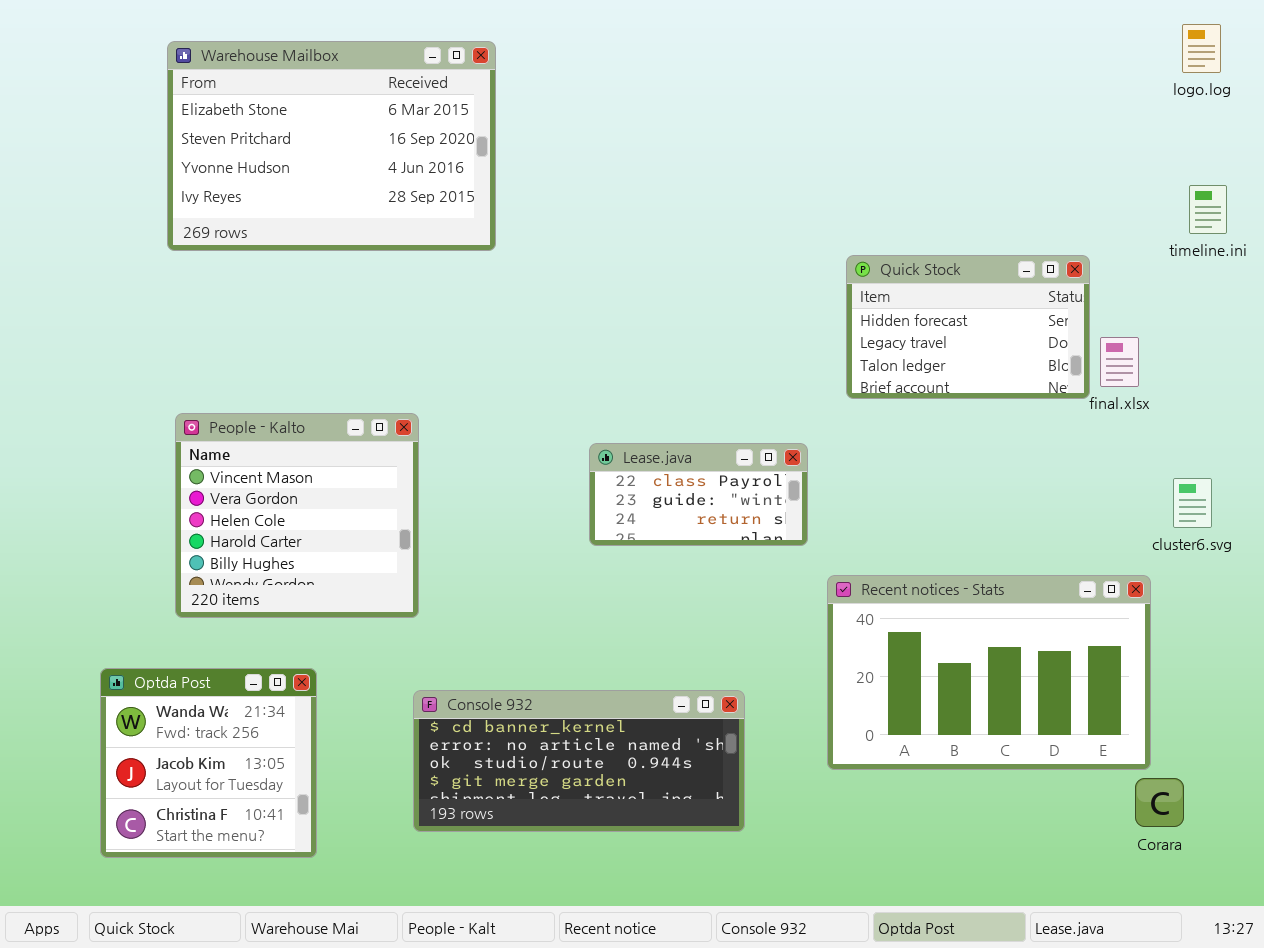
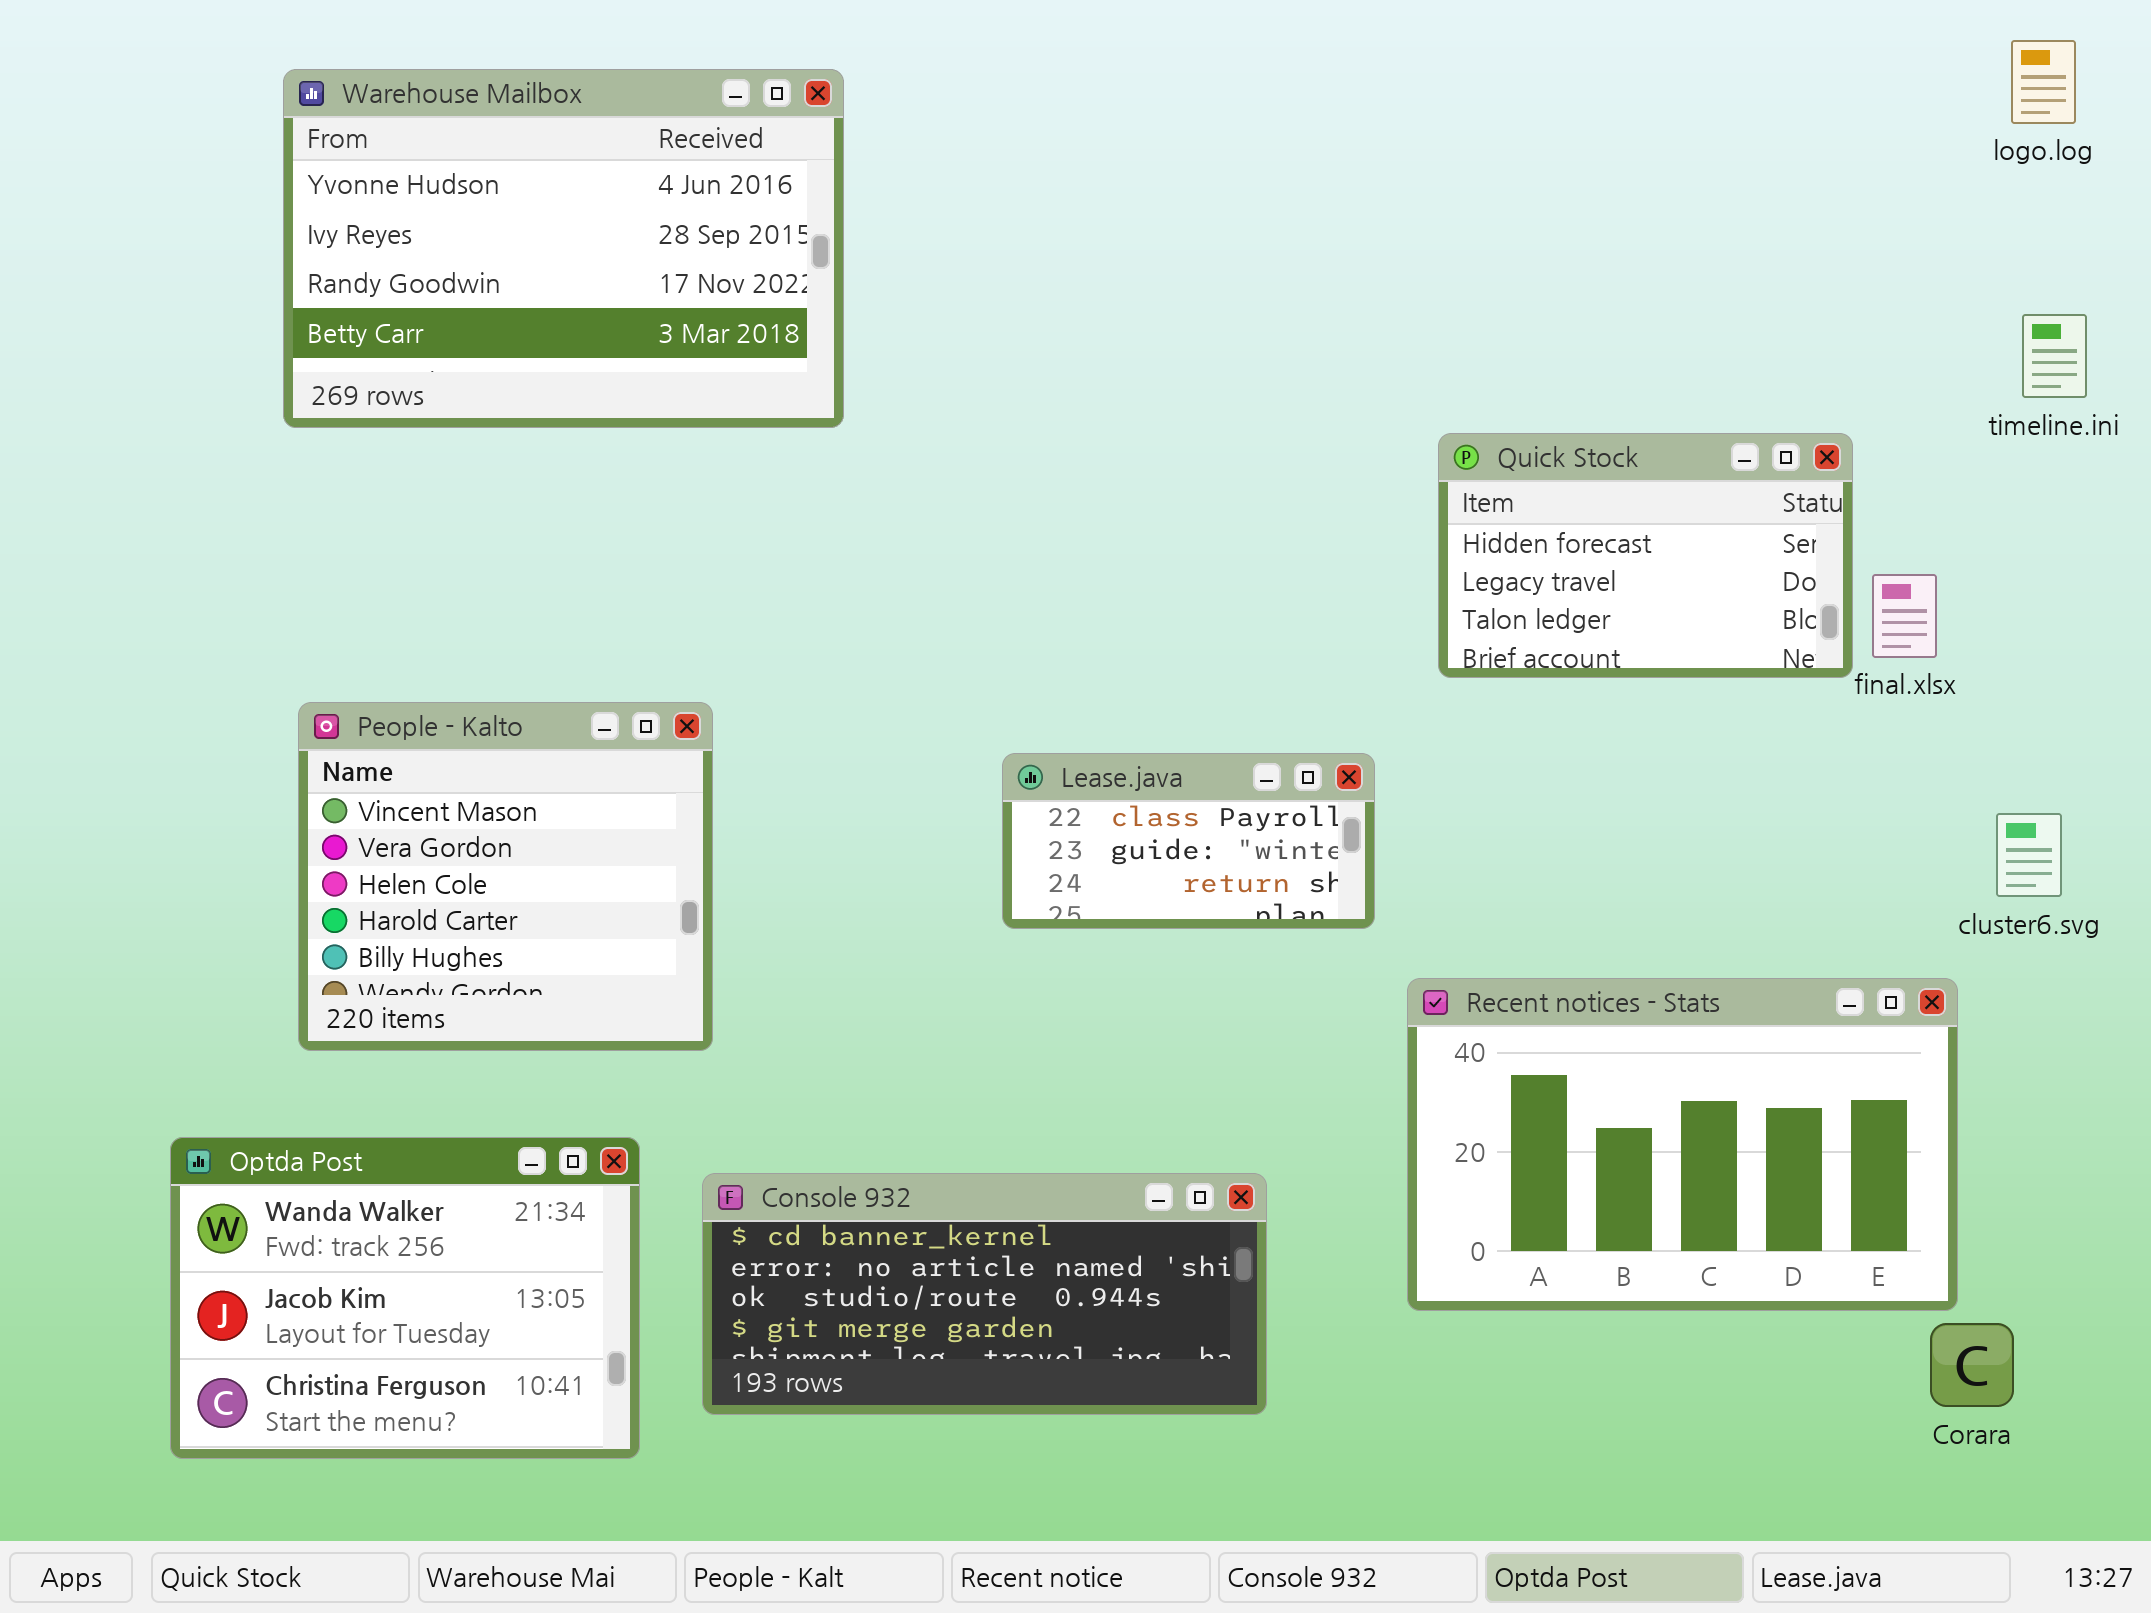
Warehouse Mailbox: [167,41,496,251] -> [283,69,844,428], scrolled down 2 rows
Optda Post: [100,668,317,858] -> [170,1137,640,1459], resized

